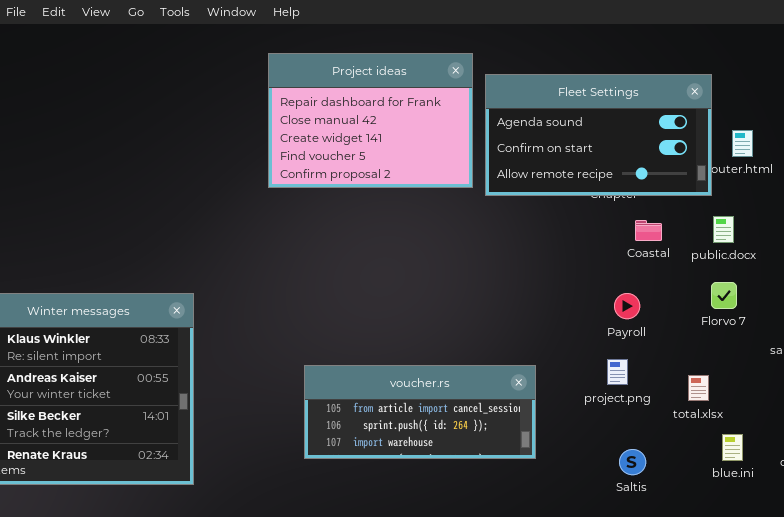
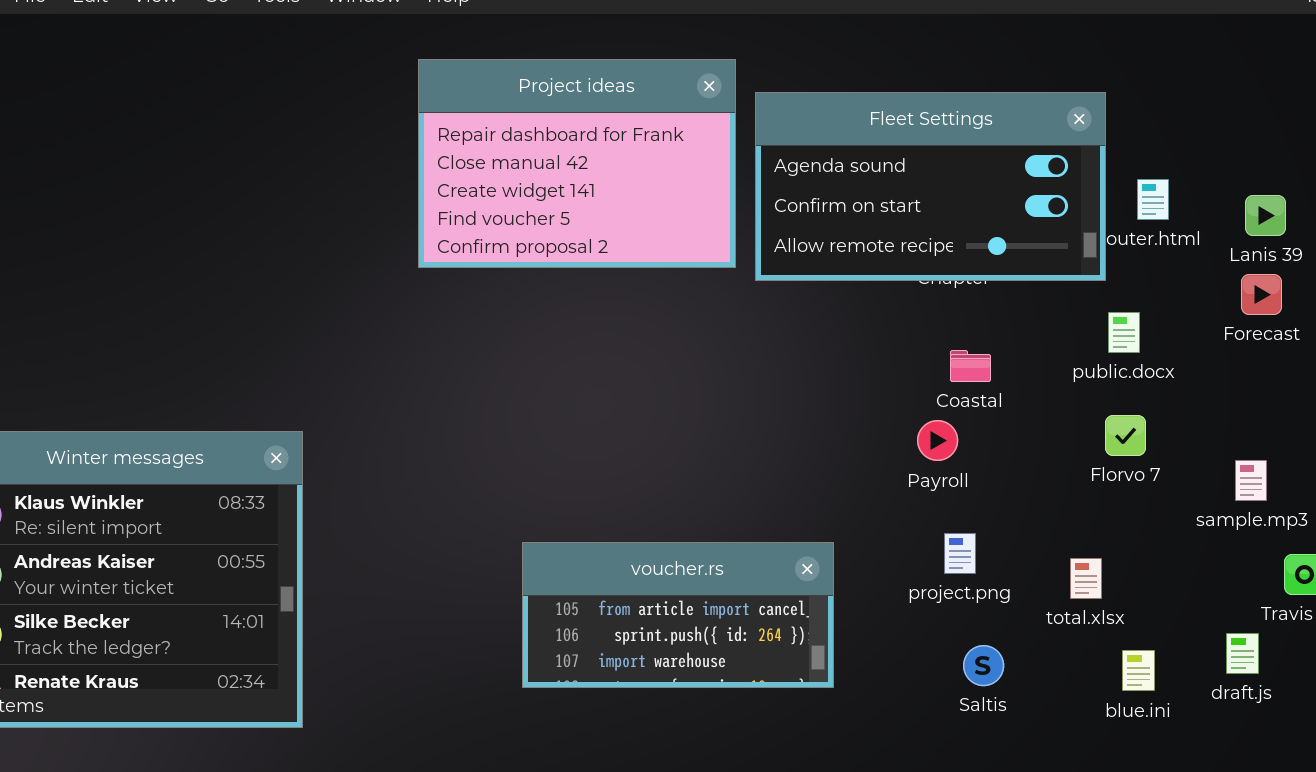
Coastal: [635,220,662,241] -> [950,350,991,382], moved
Payroll: [614,293,640,319] -> [917,420,958,461], moved
voucher.rs: [304,365,536,459] -> [522,542,834,688], resized
Saltis: [619,449,646,475] -> [963,645,1004,686], moved

